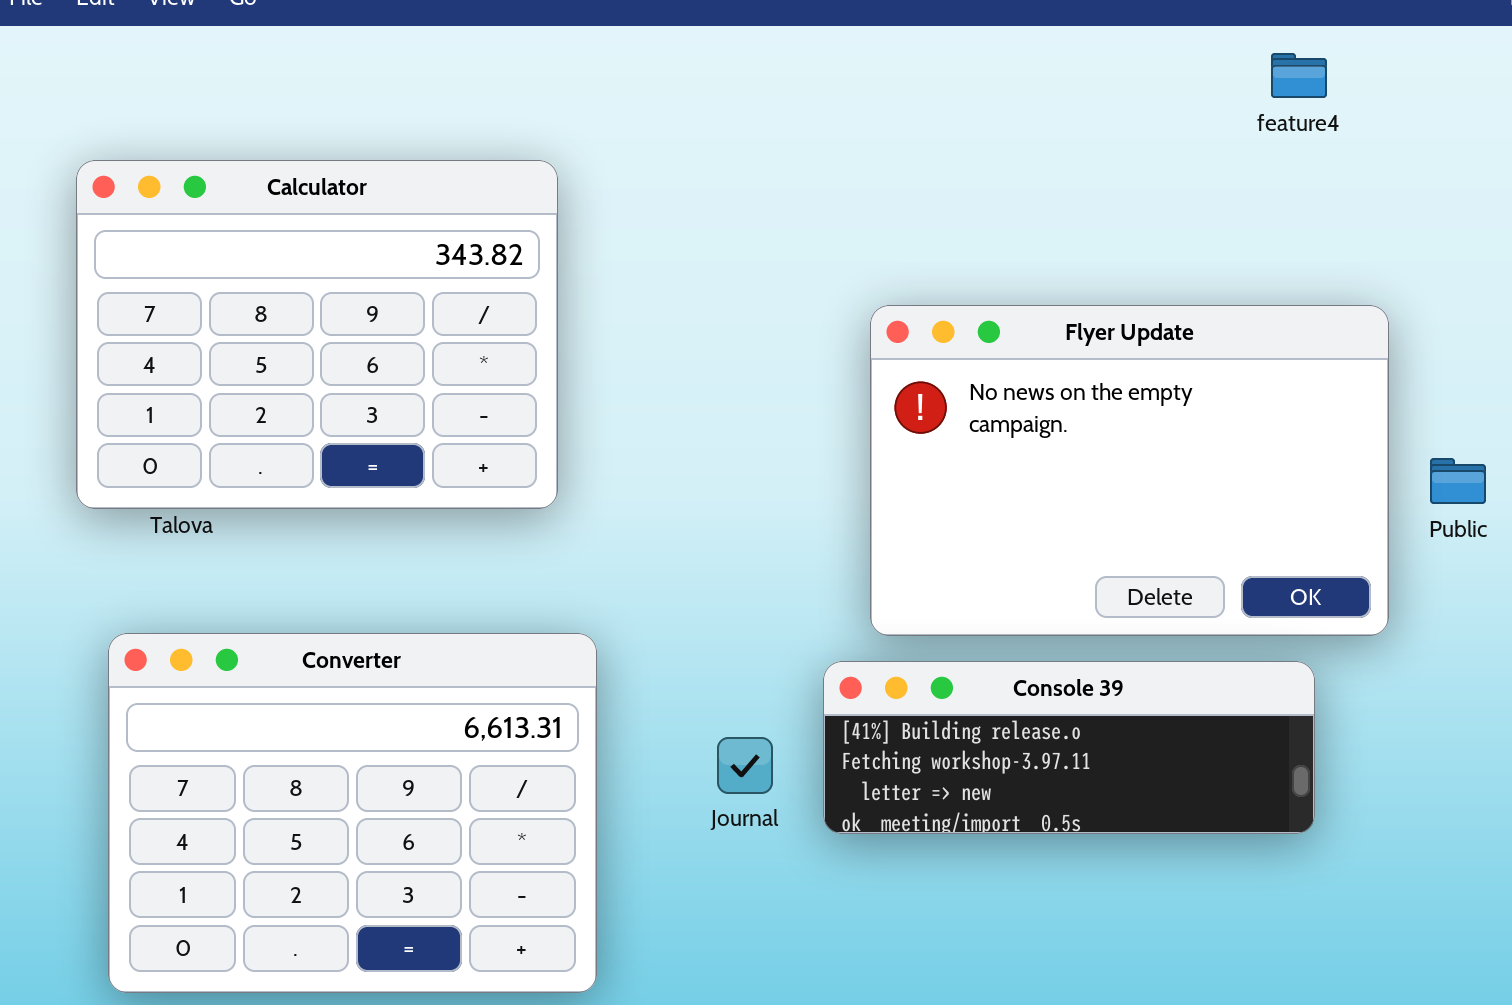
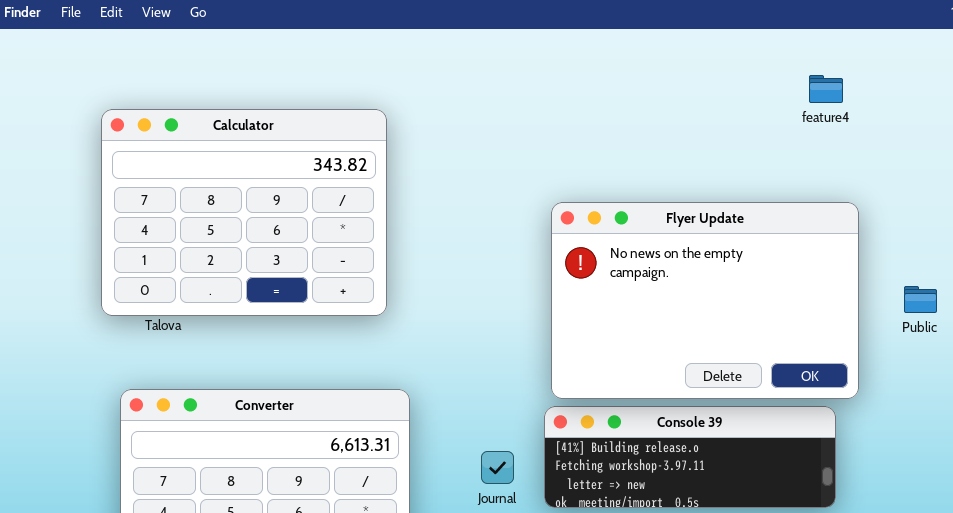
feature4: [1271,53,1327,98] -> [809,75,843,103], moved
Flyer Update: [870,305,1389,636] -> [551,202,859,399], moved

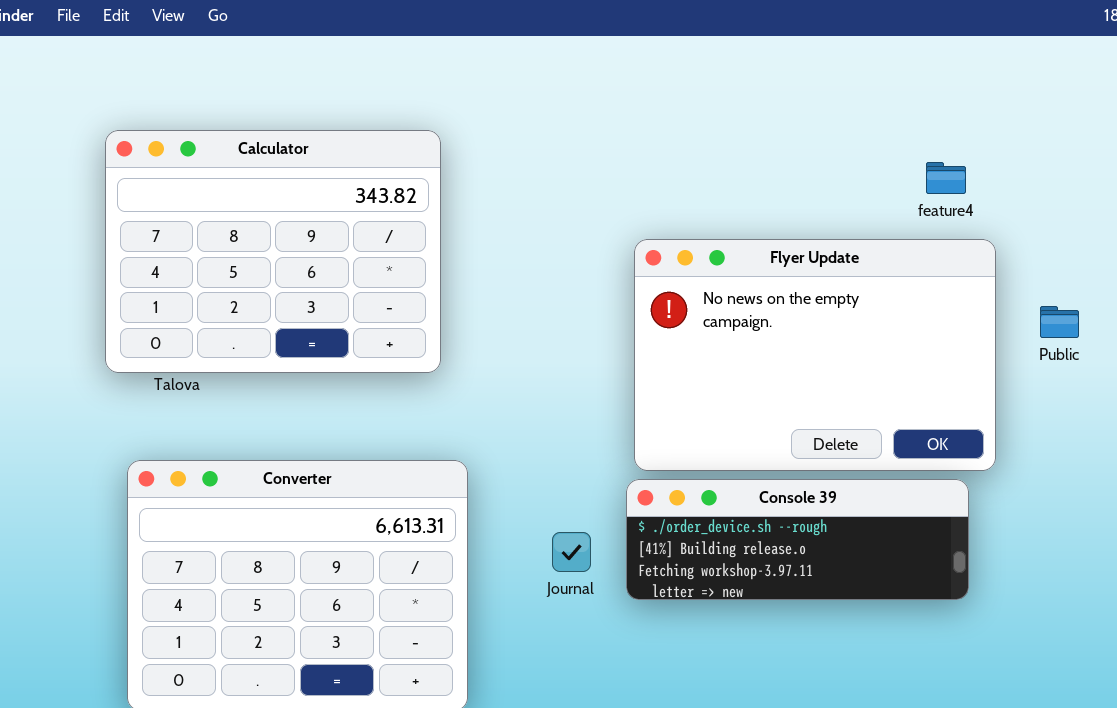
feature4: [809,75,843,103] -> [926,162,966,194], moved
Public: [904,286,937,313] -> [1040,306,1079,338], moved
Console 39: [544,406,836,508] -> [626,479,969,600], scrolled up 1 row

